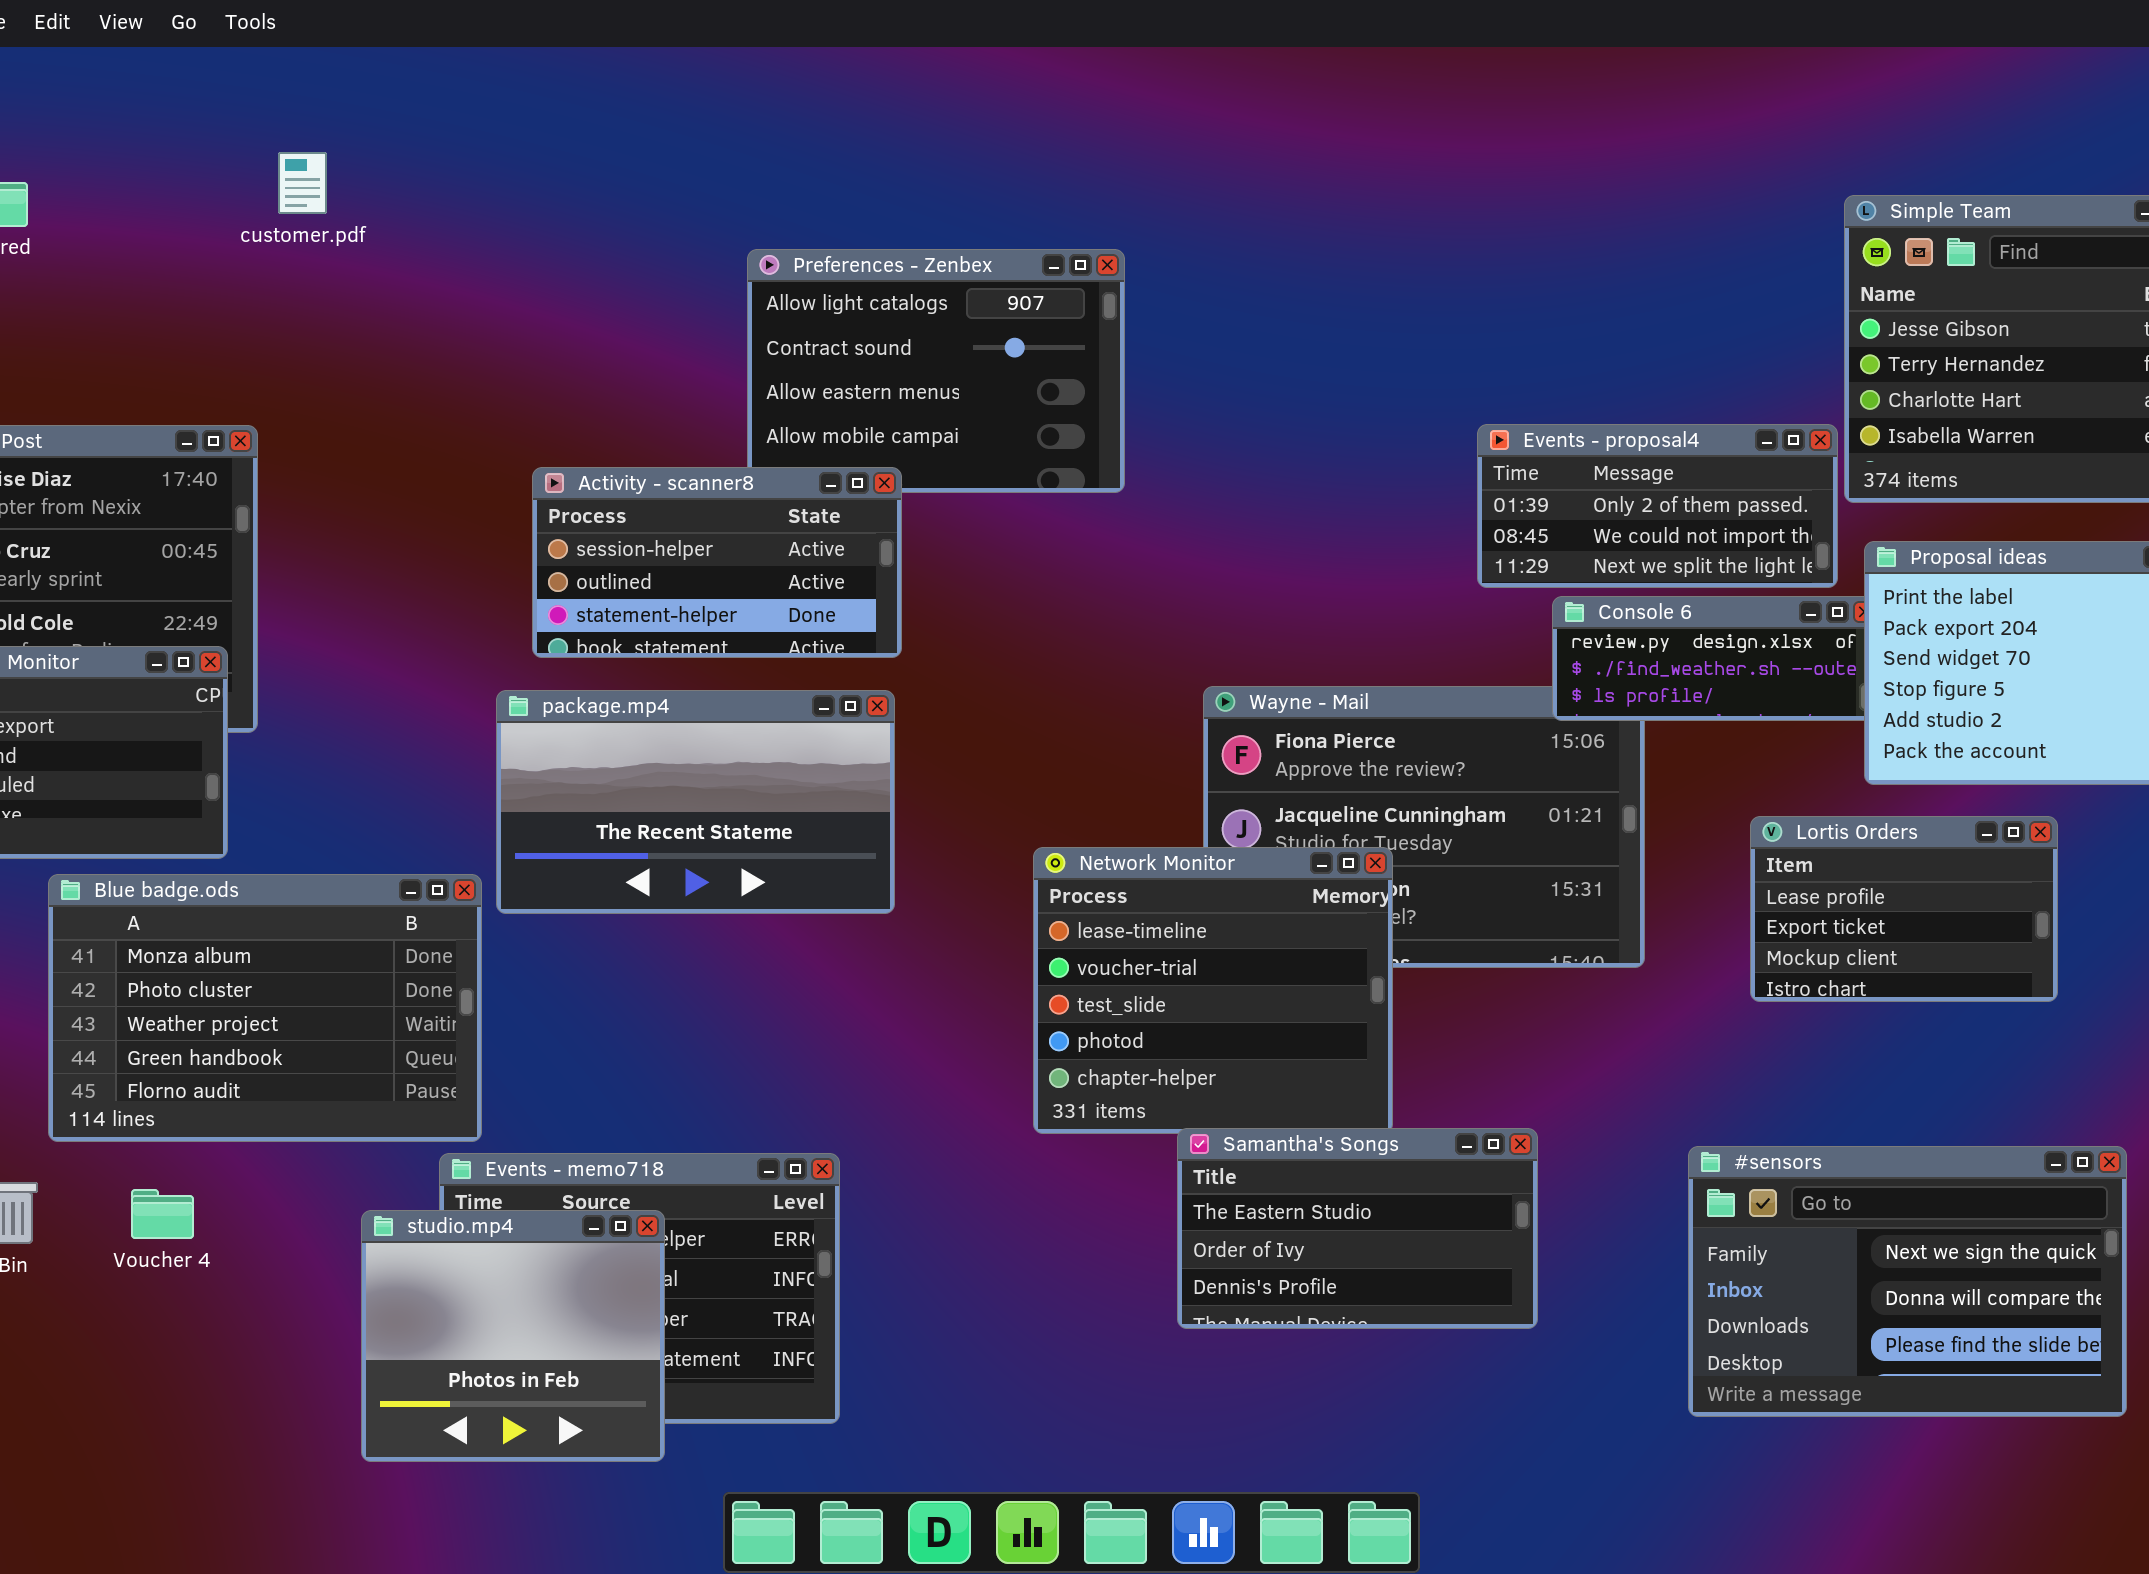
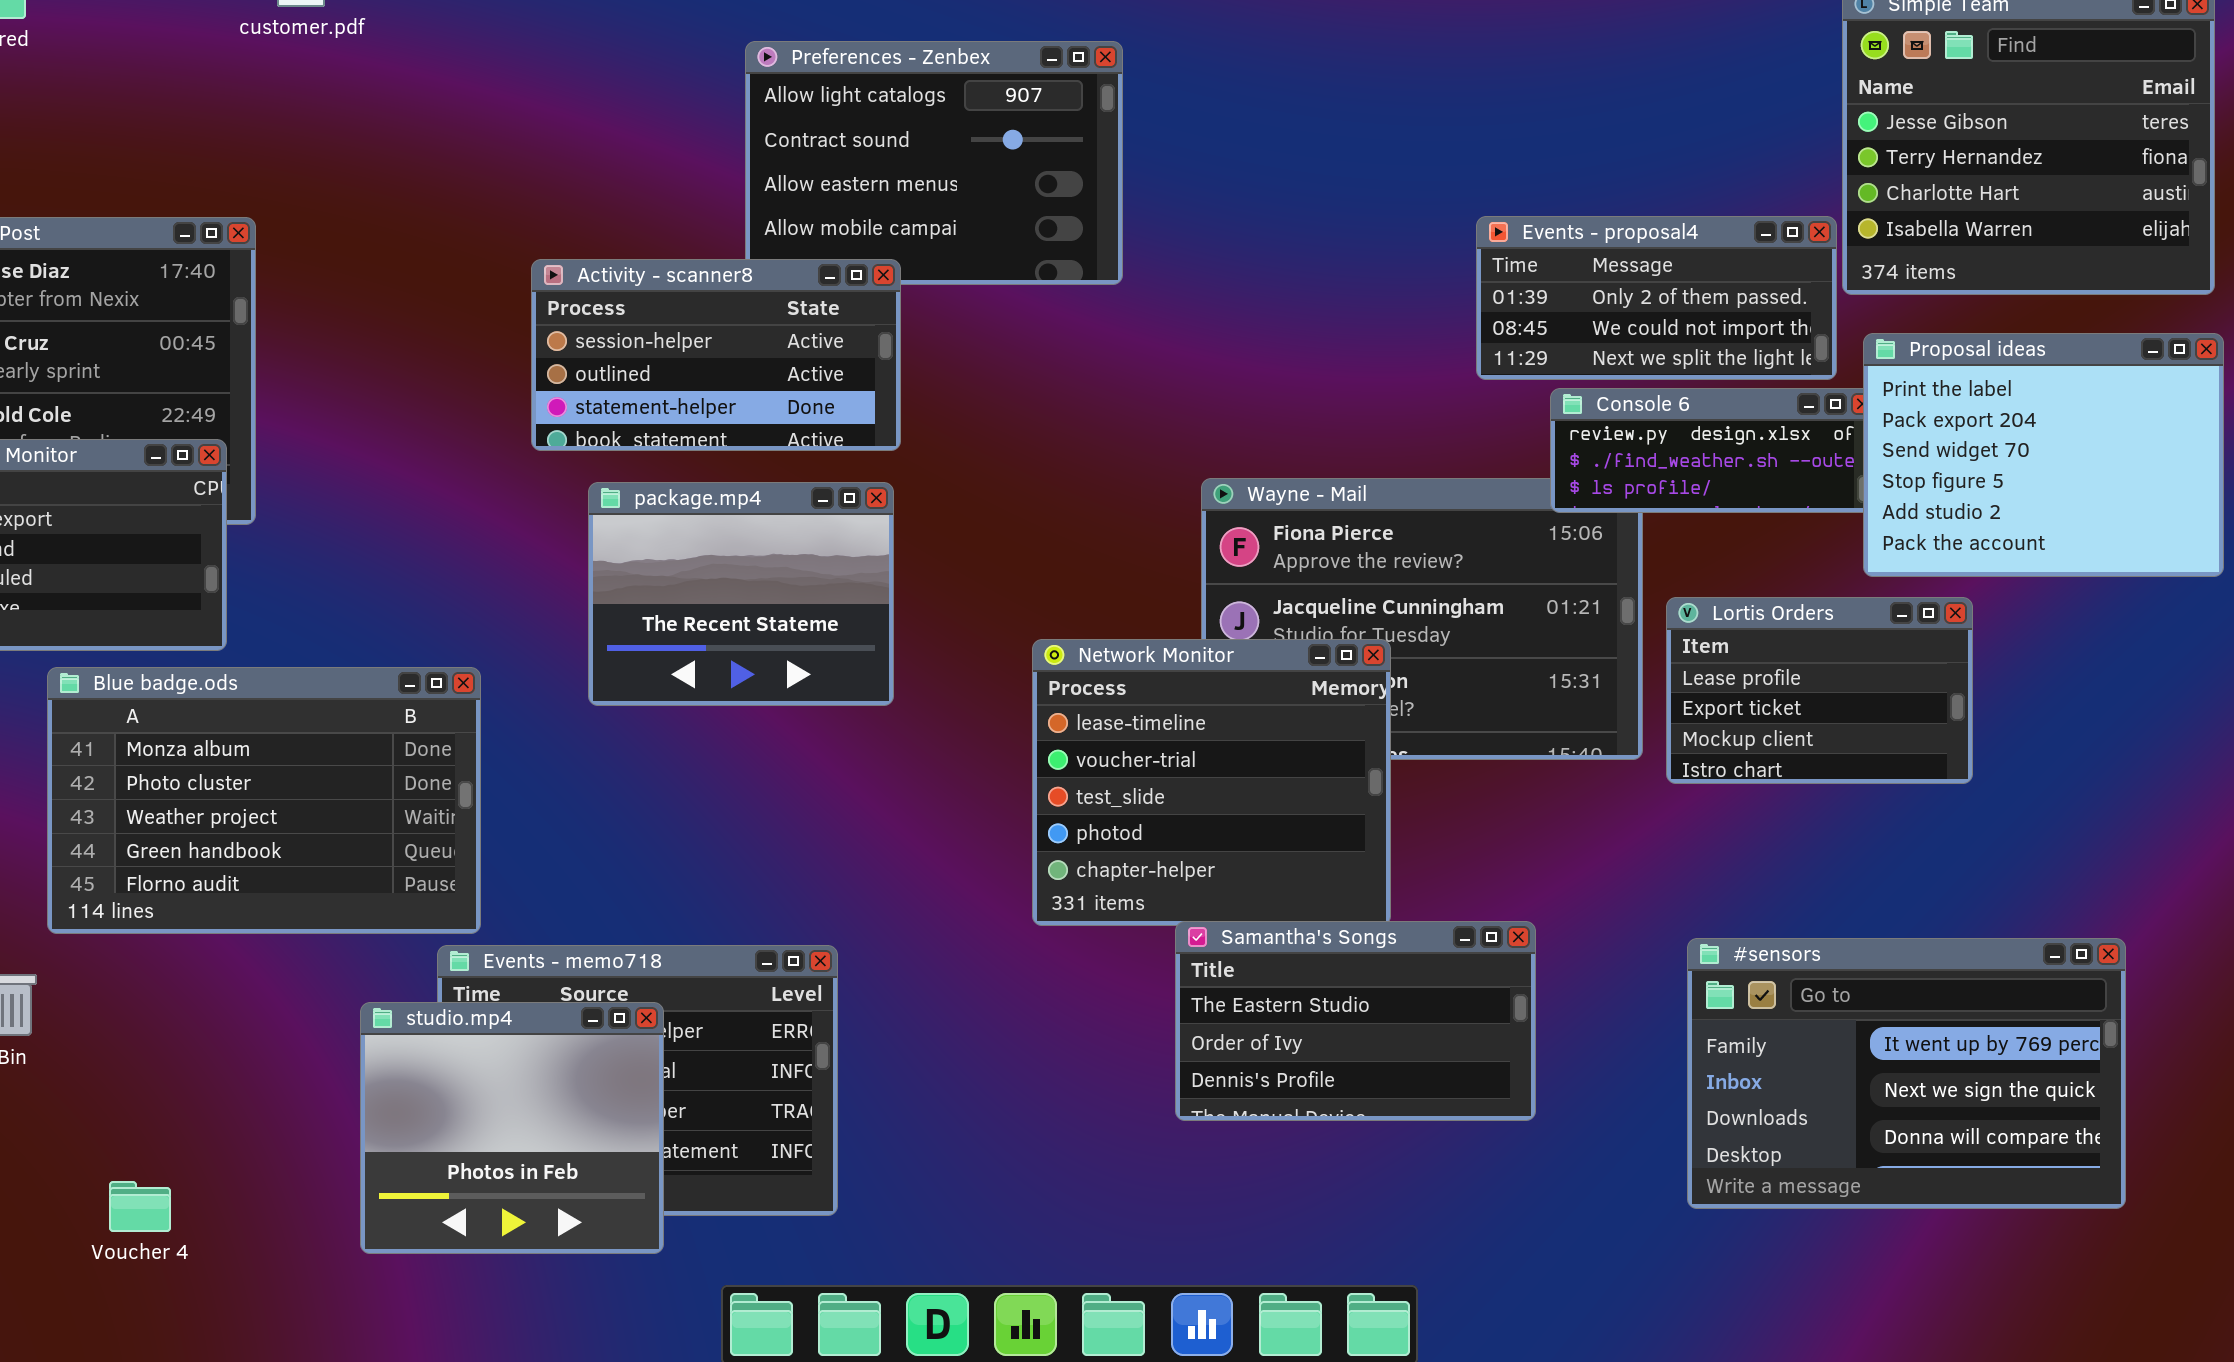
package.mp4: [496,690,895,914] -> [588,482,894,706], resized
Lortis Orders: [1750,816,2058,1002] -> [1666,597,1973,784], moved
#sensors: [1688,1146,2127,1417] -> [1687,938,2126,1209], scrolled up 1 row
Voucher 4: [131,1189,194,1239] -> [109,1181,171,1232], moved

